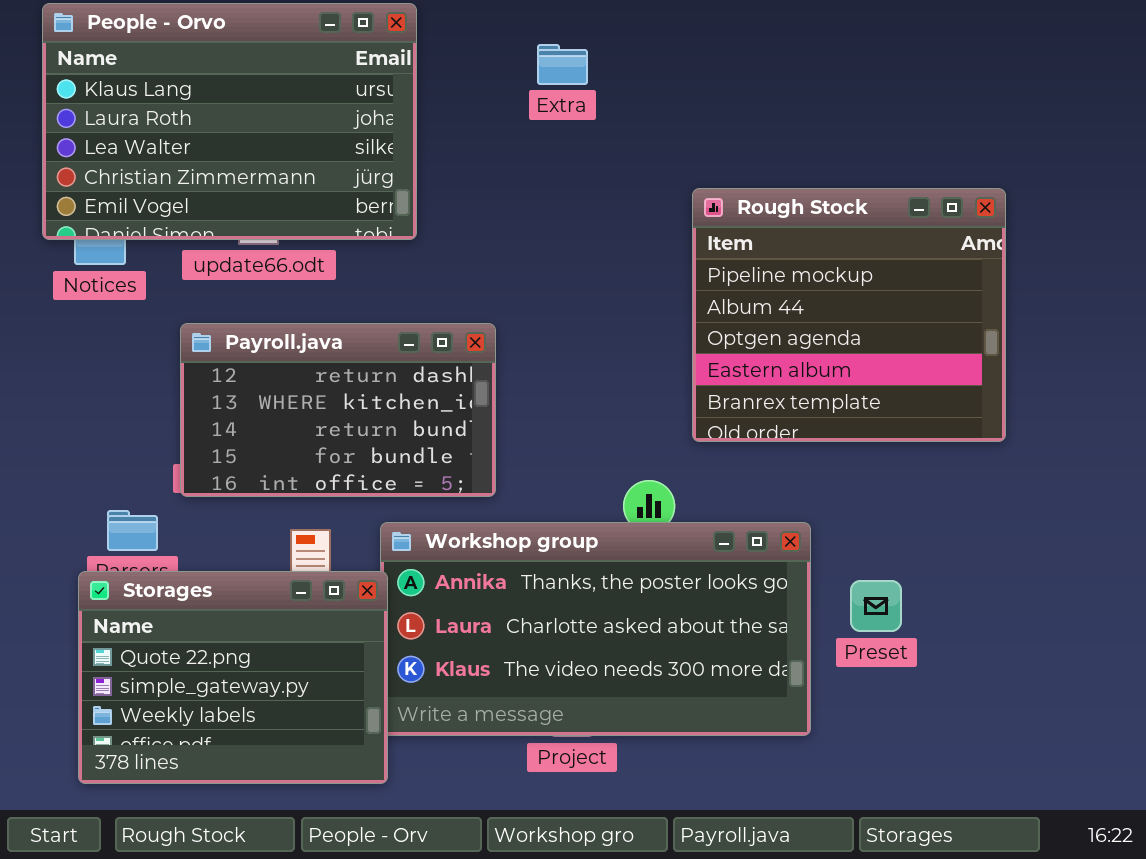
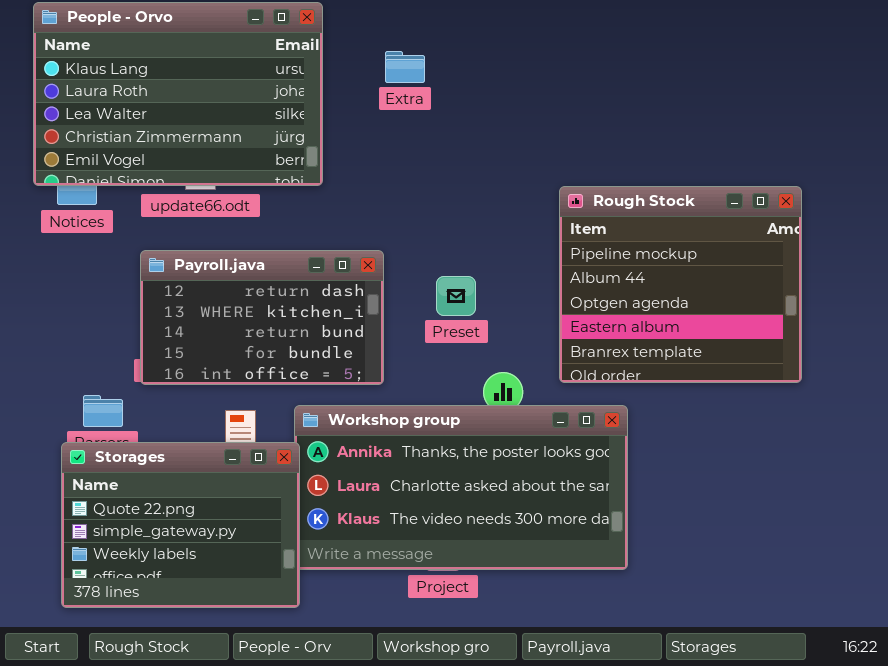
Extra: [537,44,588,85] -> [385,51,425,83], moved
Rough Stock: [692,188,1006,442] -> [559,186,802,383], moved
Preset: [850,580,902,632] -> [436,276,476,316], moved

